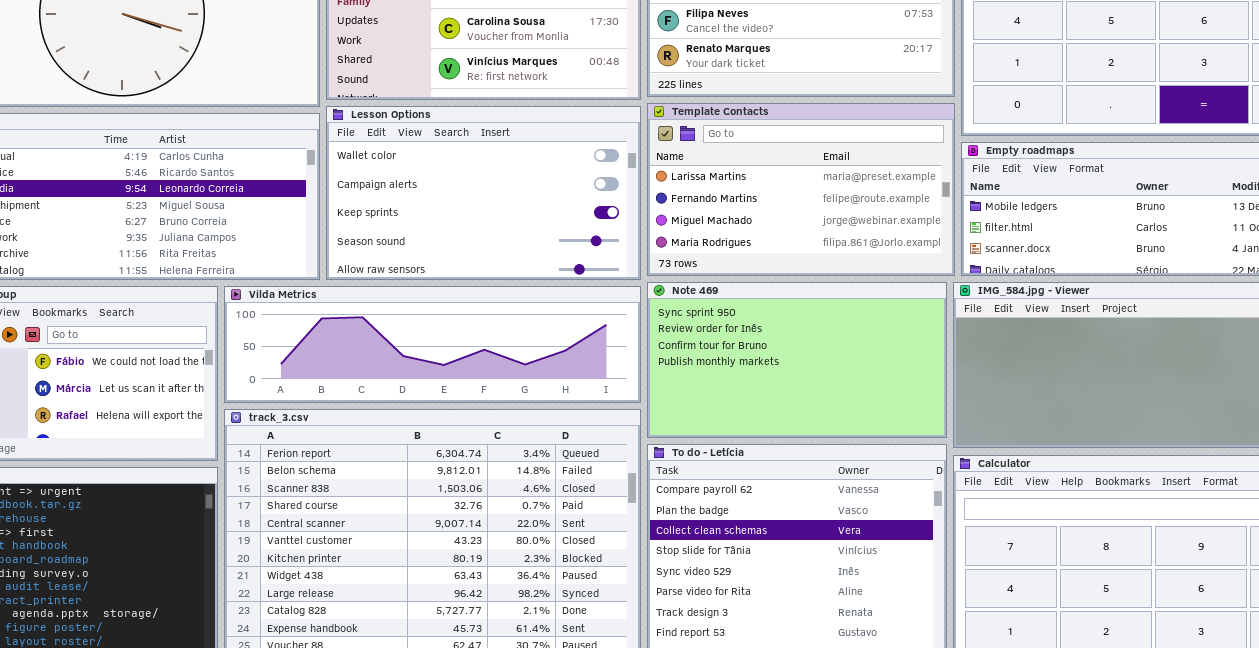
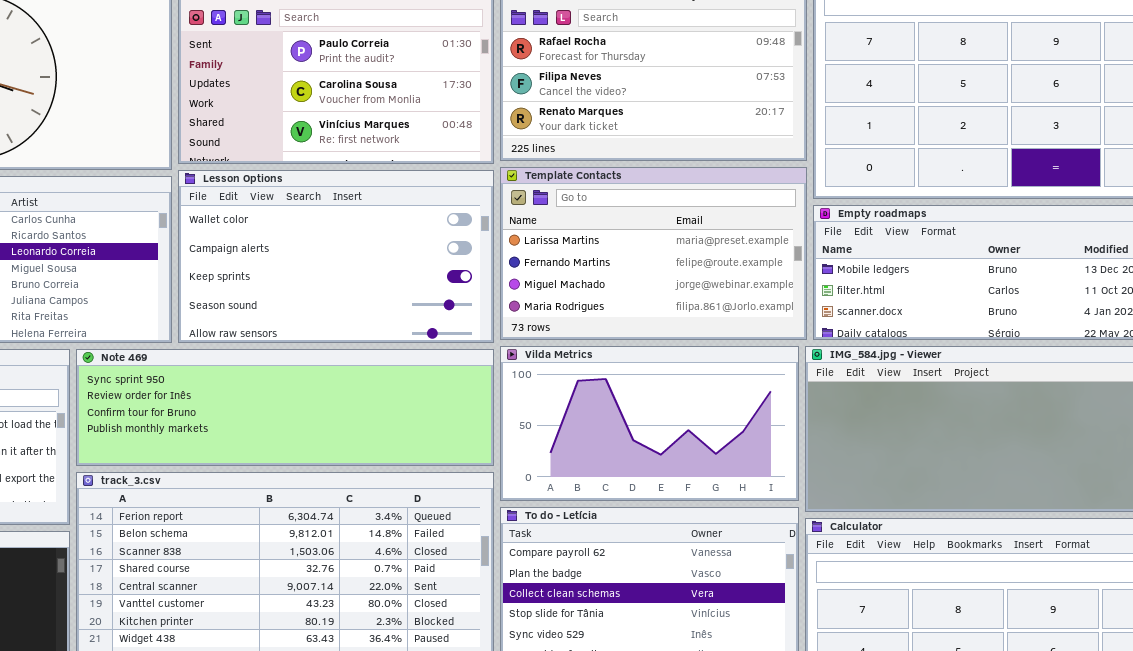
Note 469: [647,282,947,438] -> [76,349,494,466], moved, resized
Vilda Metrics: [224,286,641,403] -> [500,346,799,501], moved, resized

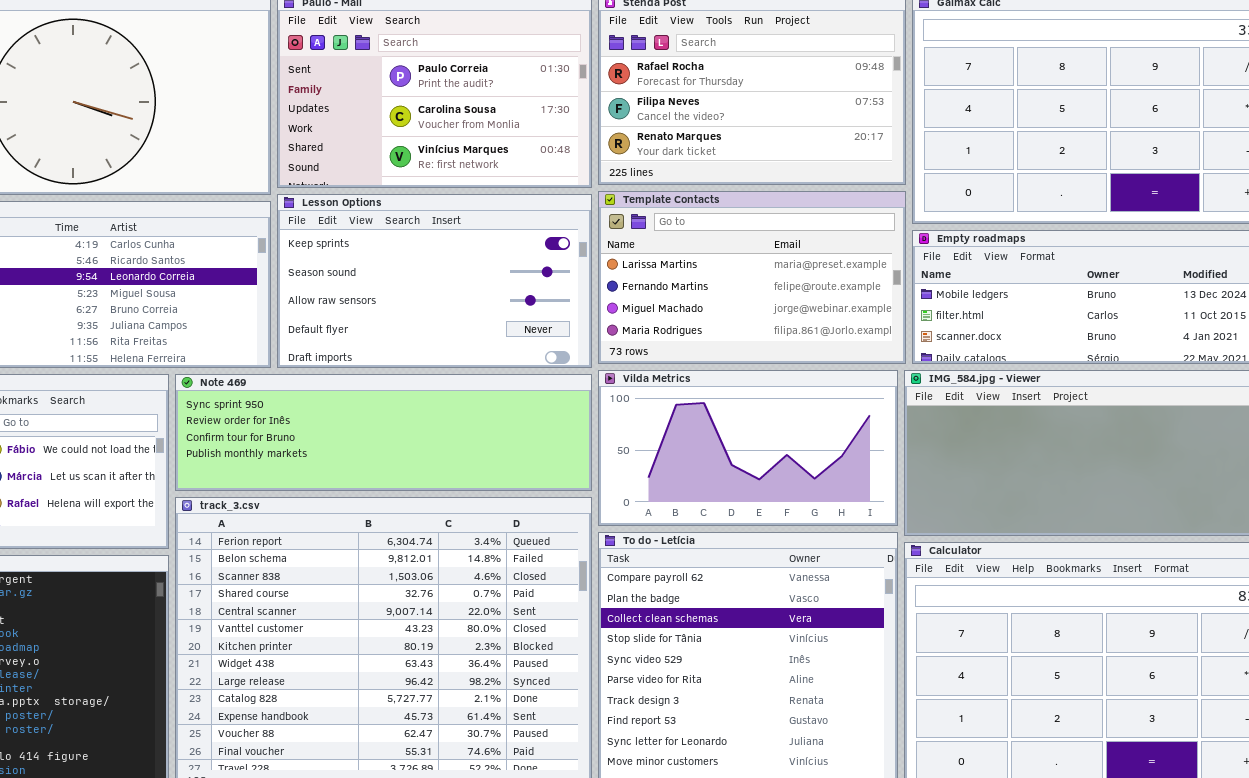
Lesson Options: [178,170,494,343] -> [277,194,592,368], scrolled down 2 rows

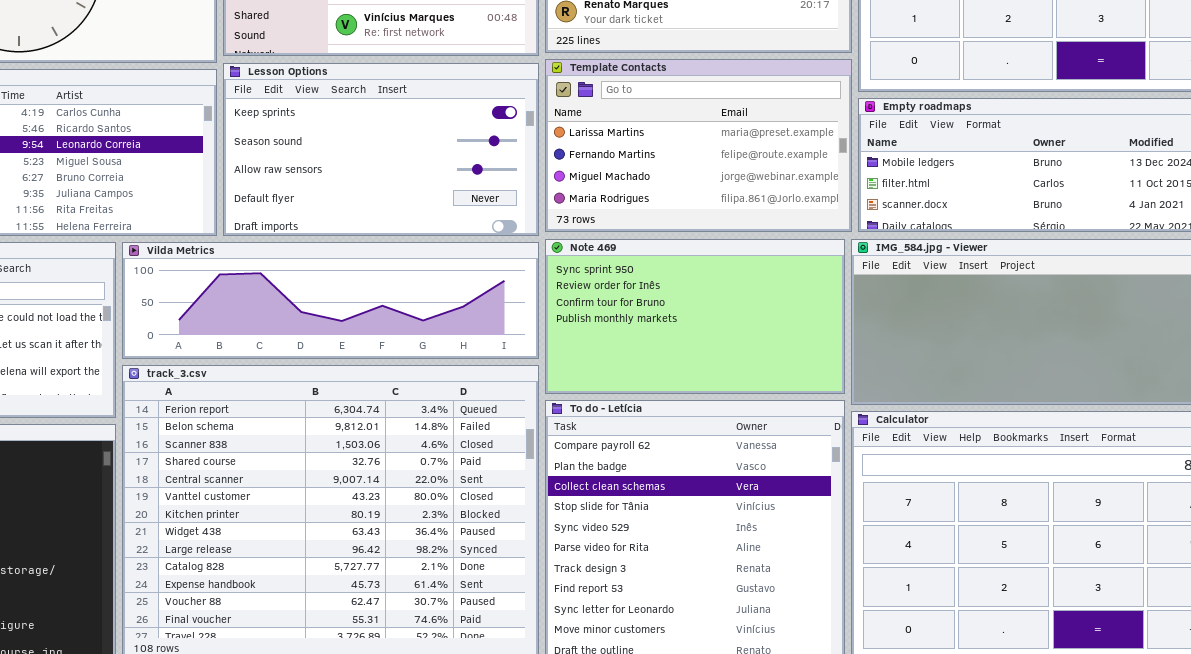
Vilda Metrics: [598,370,898,526] -> [122,242,539,359], moved, resized
Note 469: [175,374,592,491] -> [545,239,845,394], moved, resized

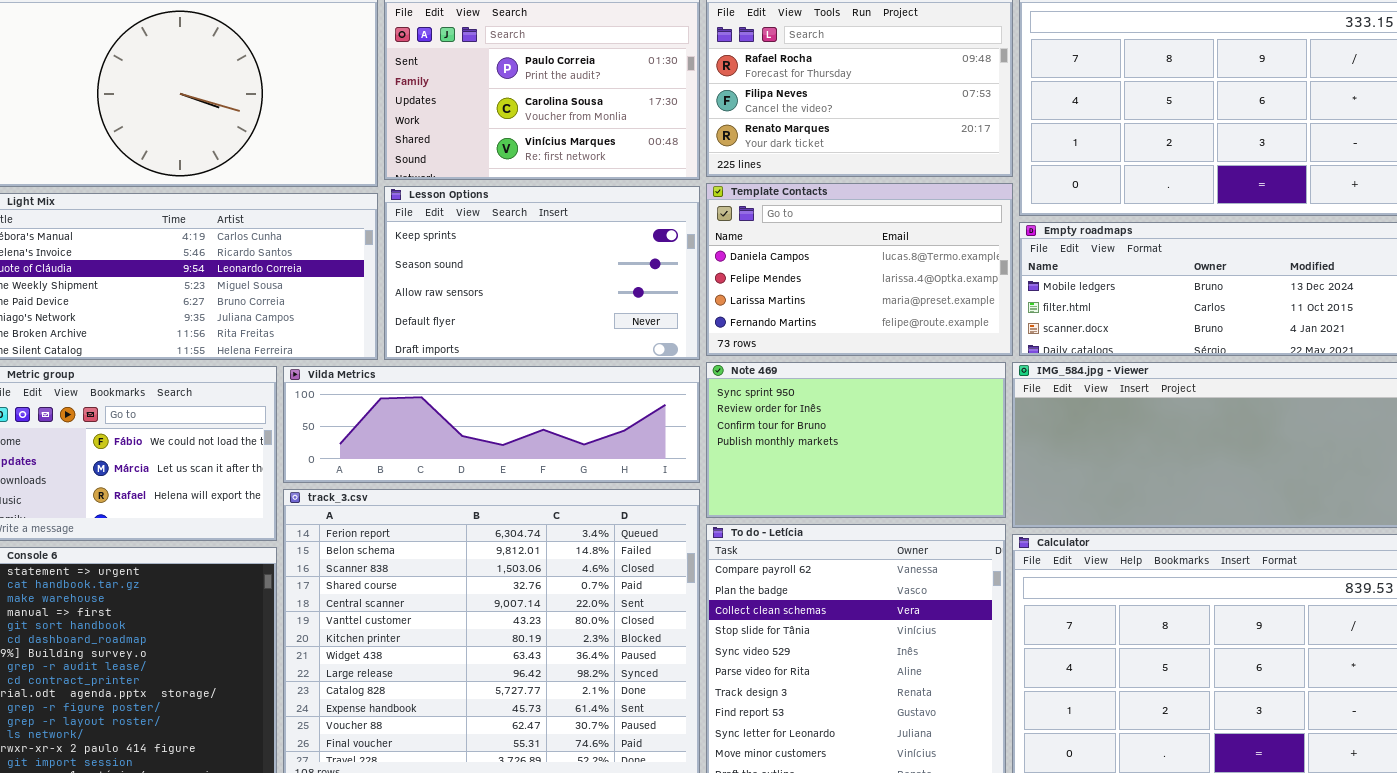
Template Contacts: [545,59,852,232] -> [706,183,1013,356], scrolled up 2 rows

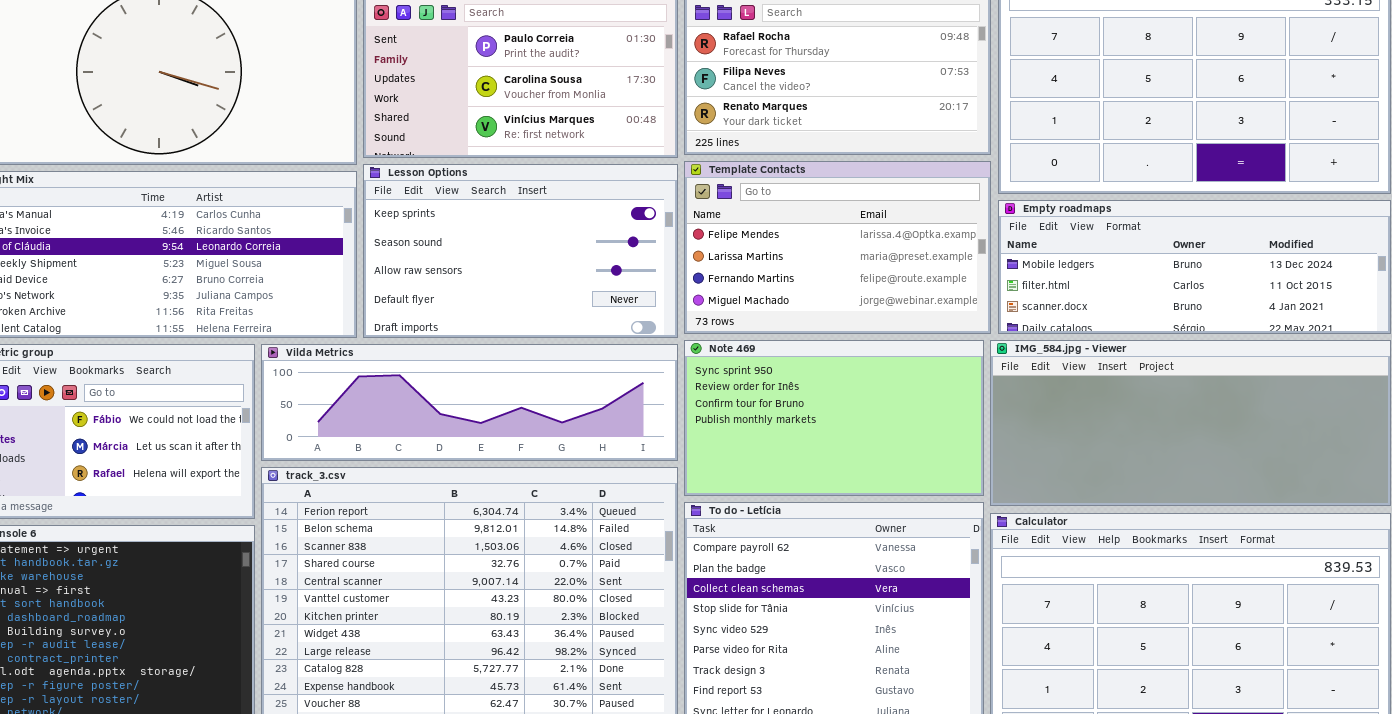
Template Contacts: [706,183,1013,356] -> [684,161,991,334], scrolled down 1 row

